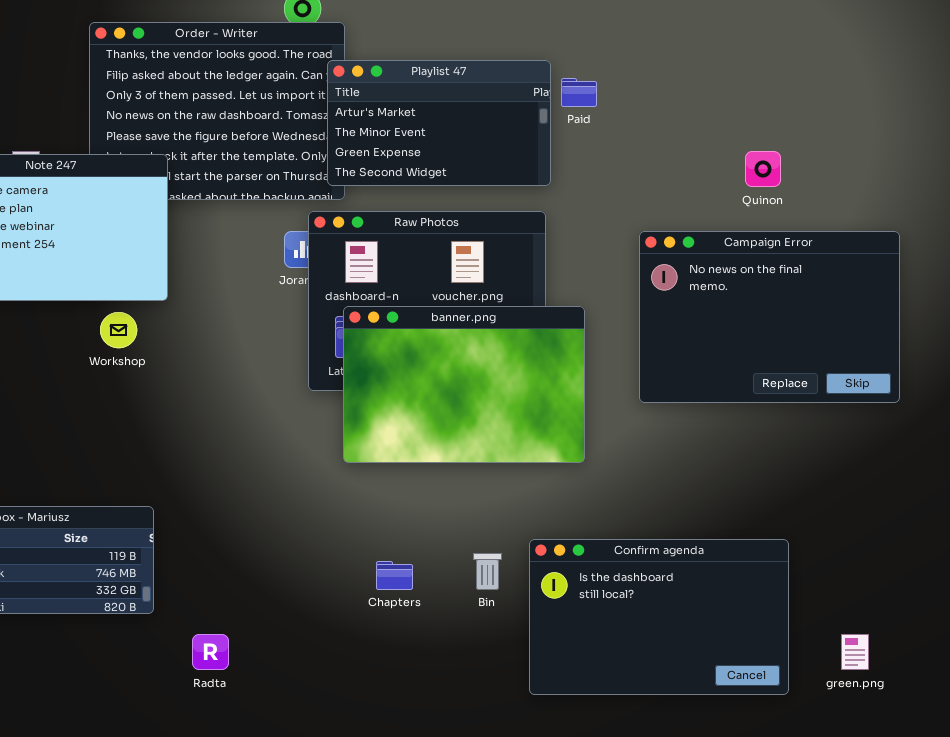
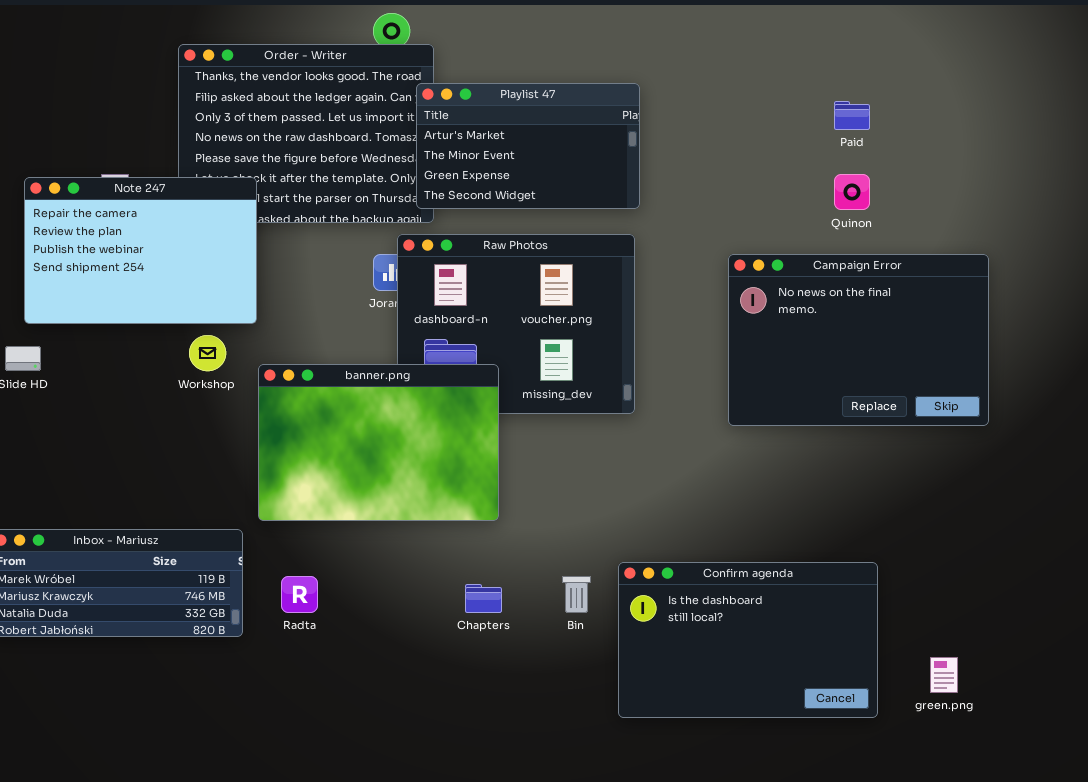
Paid: [561,78,597,107] -> [834,101,870,130], moved
banner.png: [343,306,585,463] -> [258,364,499,521], moved
Radta: [192,634,229,670] -> [281,576,318,613], moved

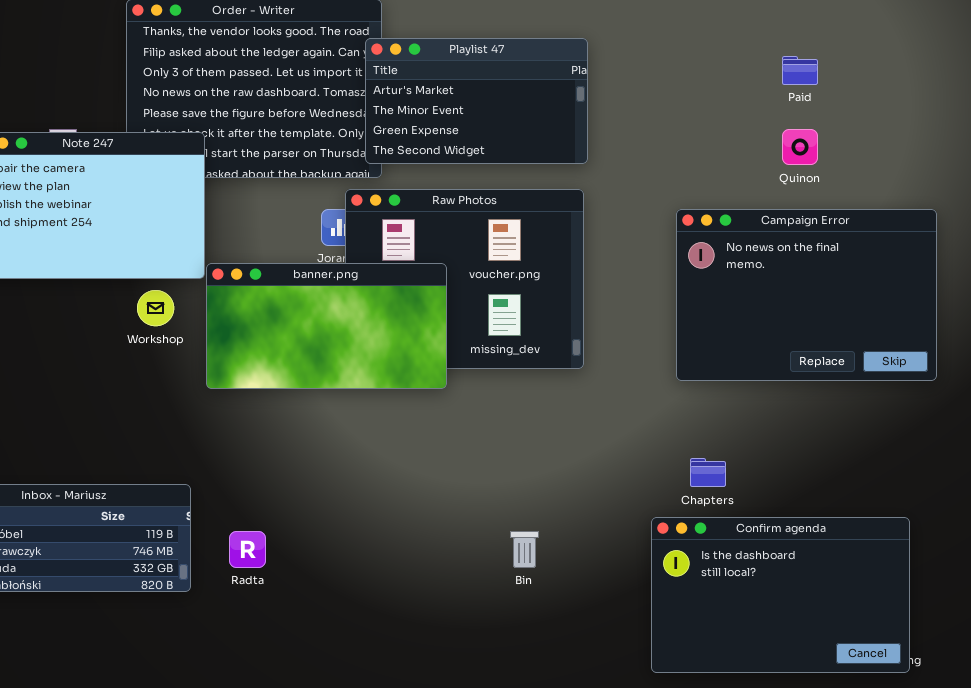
banner.png: [258,364,499,521] -> [206,263,447,389], moved, resized
Confirm agenda: [618,562,878,718] -> [651,517,910,673], moved
Chapters: [465,584,502,613] -> [690,458,726,487], moved

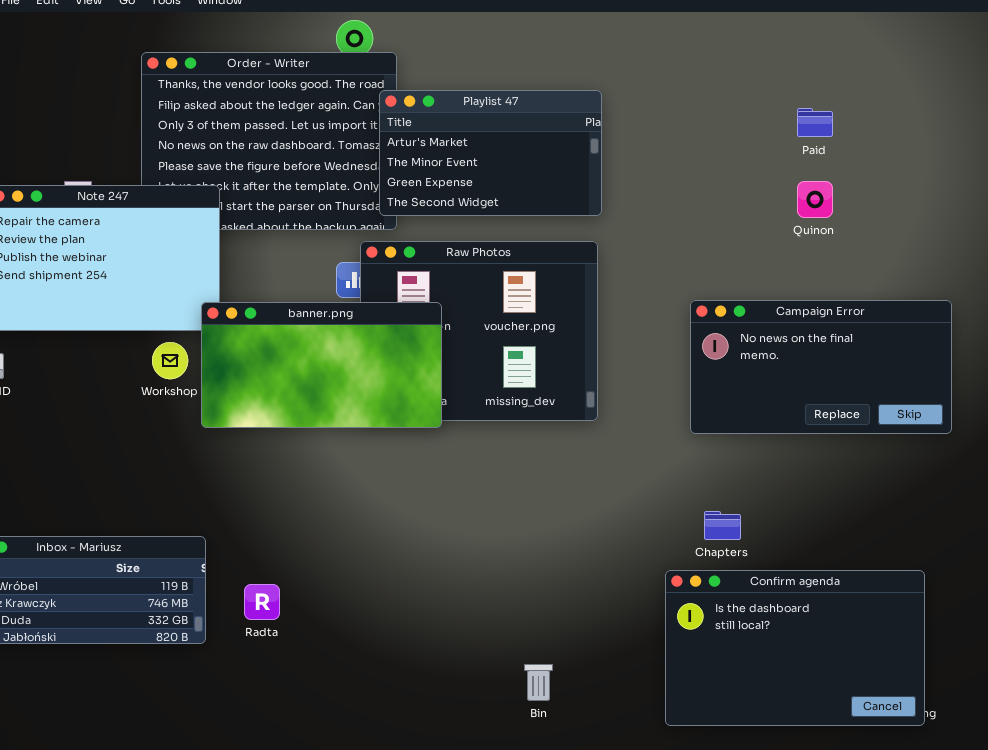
Campaign Error: [676,209,937,381] -> [690,300,952,434], resized
banner.png: [206,263,447,389] -> [201,302,442,428], moved
Bin: [510,531,539,568] -> [524,664,553,701], moved

